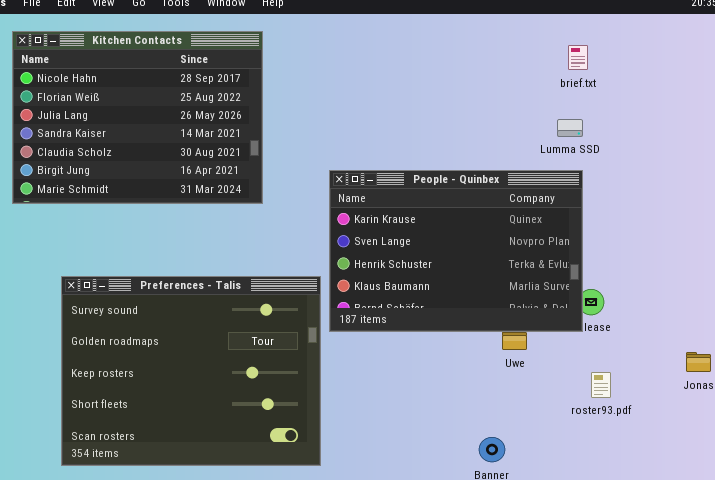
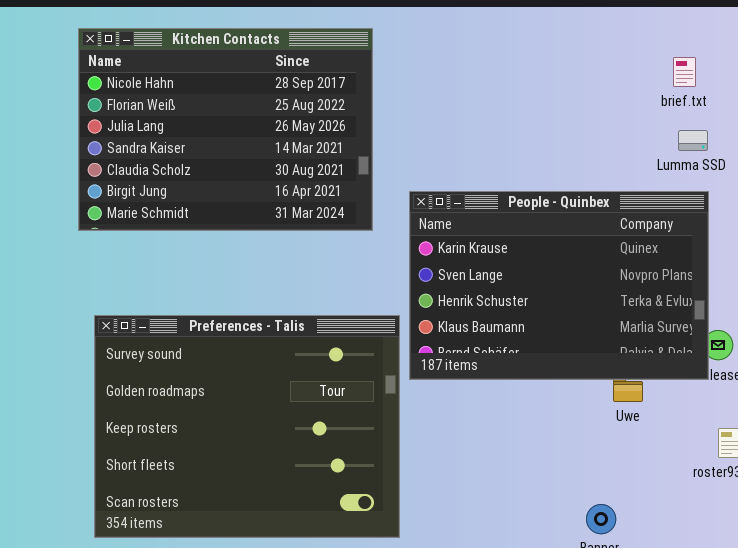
Kitchen Contacts: [12,31,263,204] -> [78,28,373,231], moved
brief.txt: [568,45,588,70] -> [673,57,696,87], moved

